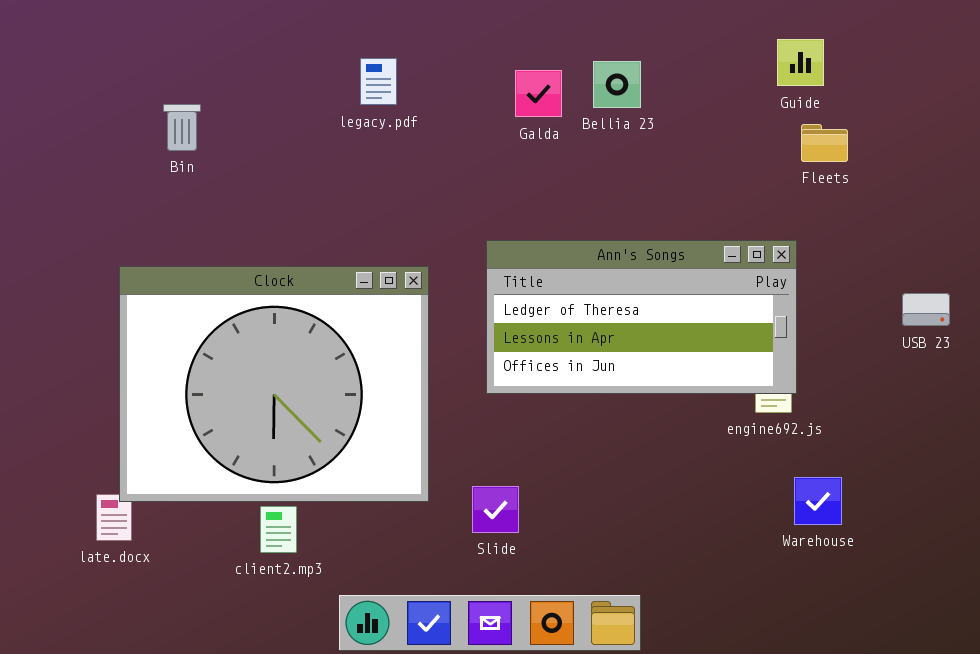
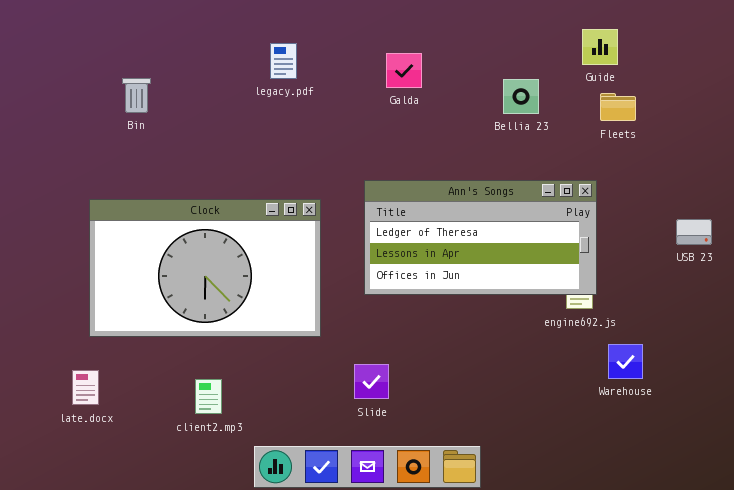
Bellia 23: [593,61,641,108] -> [503,79,539,114], moved
Clock: [119,266,429,502] -> [89,199,321,337], resized
Warehouse: [794,477,842,525] -> [608,344,643,379], moved

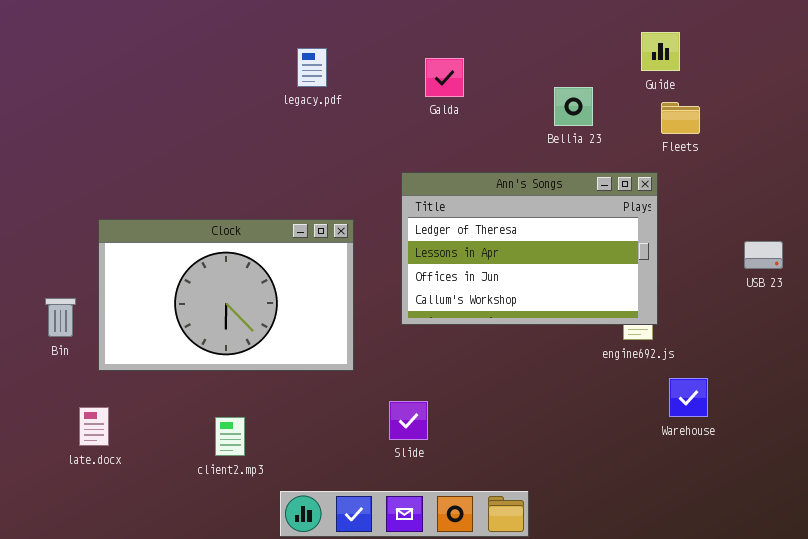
Bin: [122,78,151,113] -> [45,298,76,337], moved
Ann's Songs: [364,180,597,295] -> [401,172,658,325], resized

